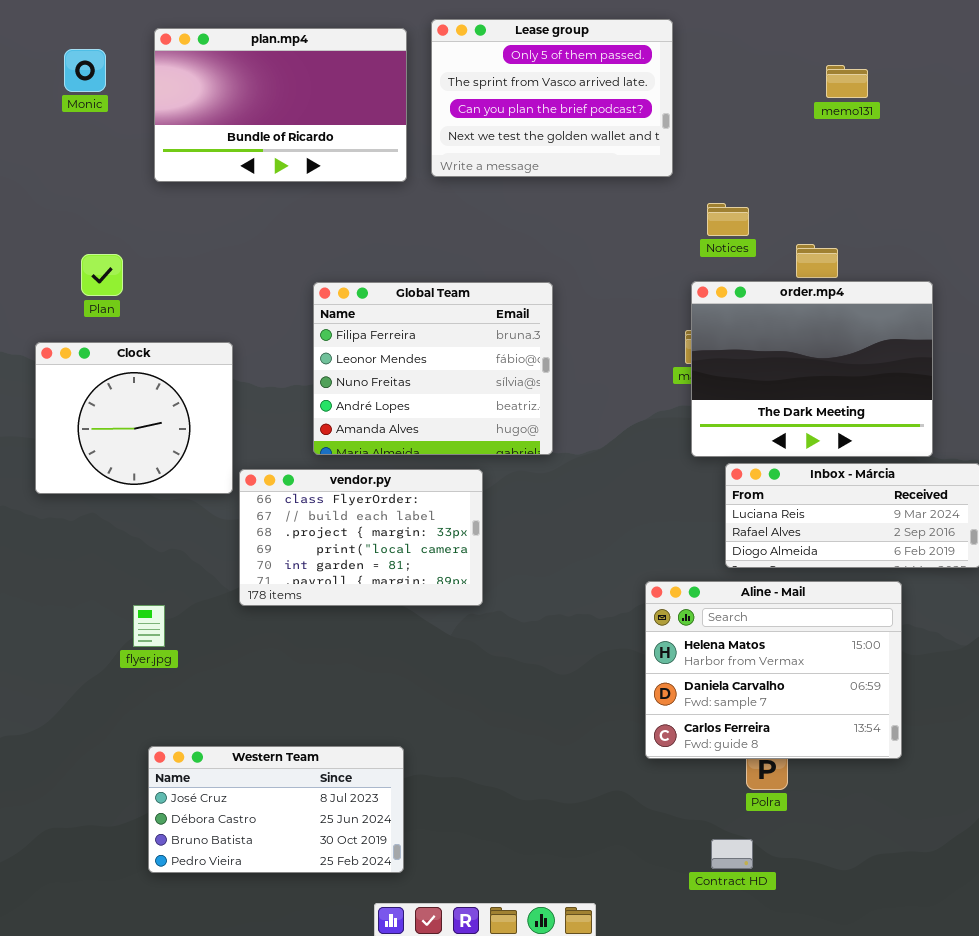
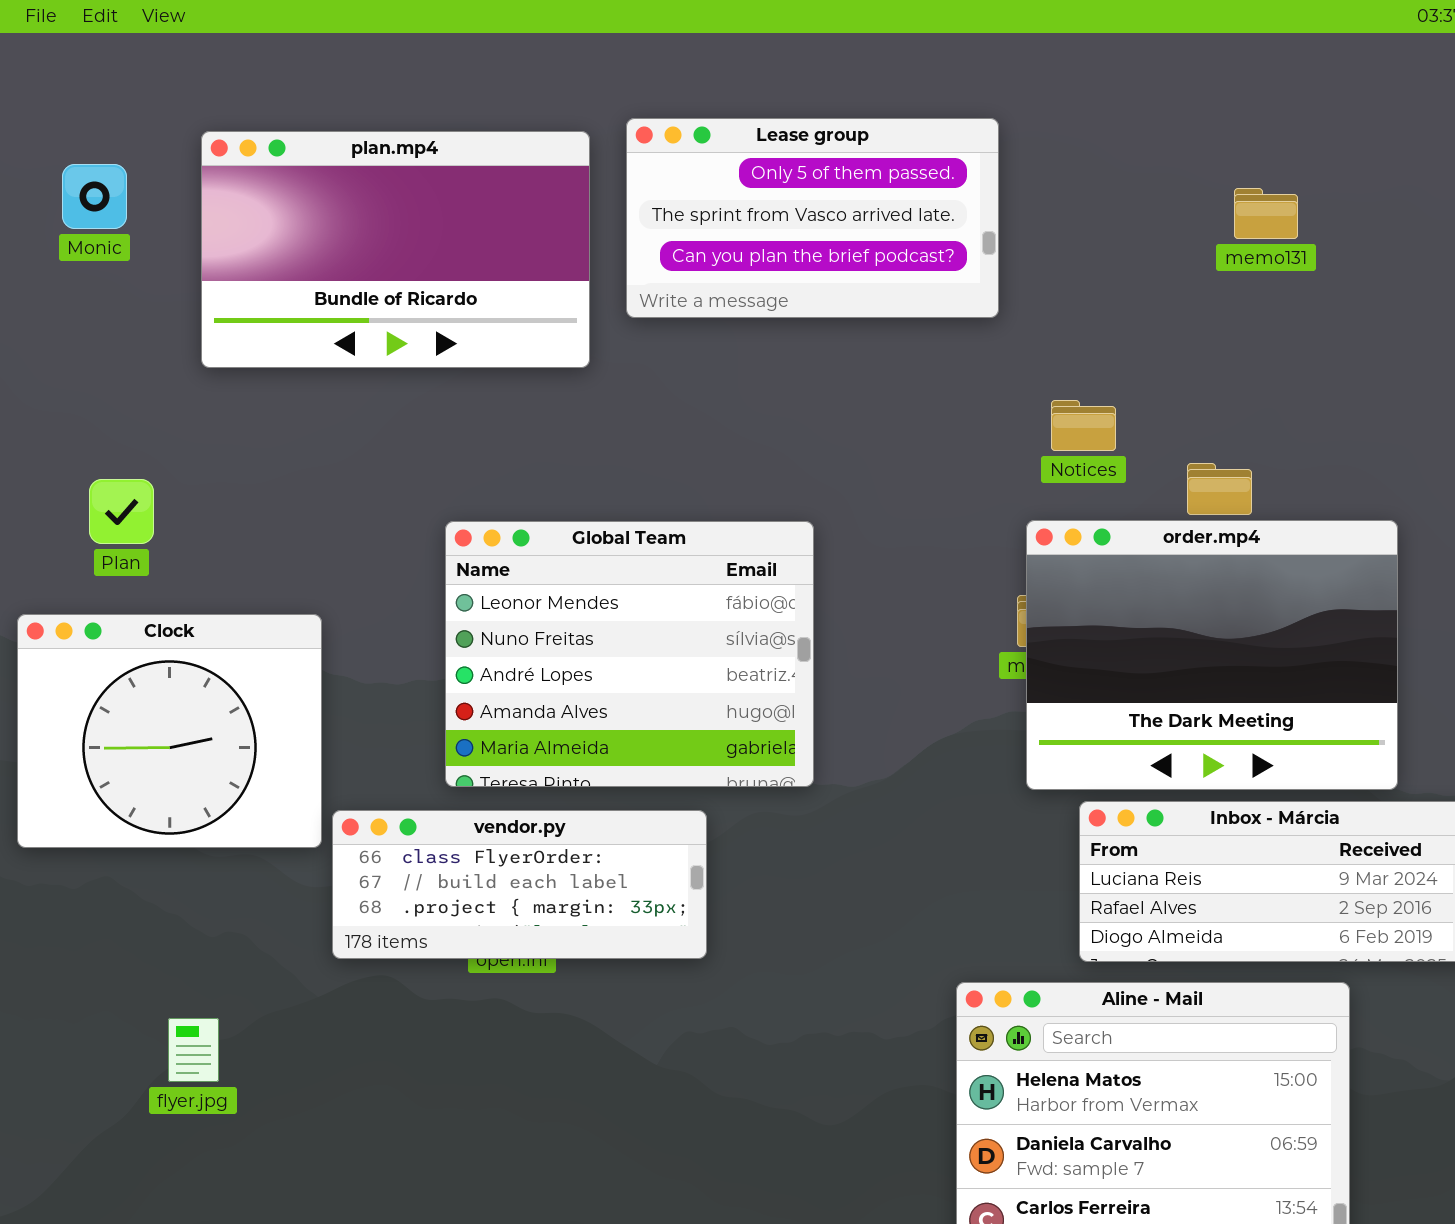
Lease group: [431,19,673,177] -> [626,118,999,318], resized
Global Team: [313,282,553,455] -> [445,521,814,787], scrolled down 1 row
vendor.py: [239,469,483,606] -> [332,810,707,959], resized

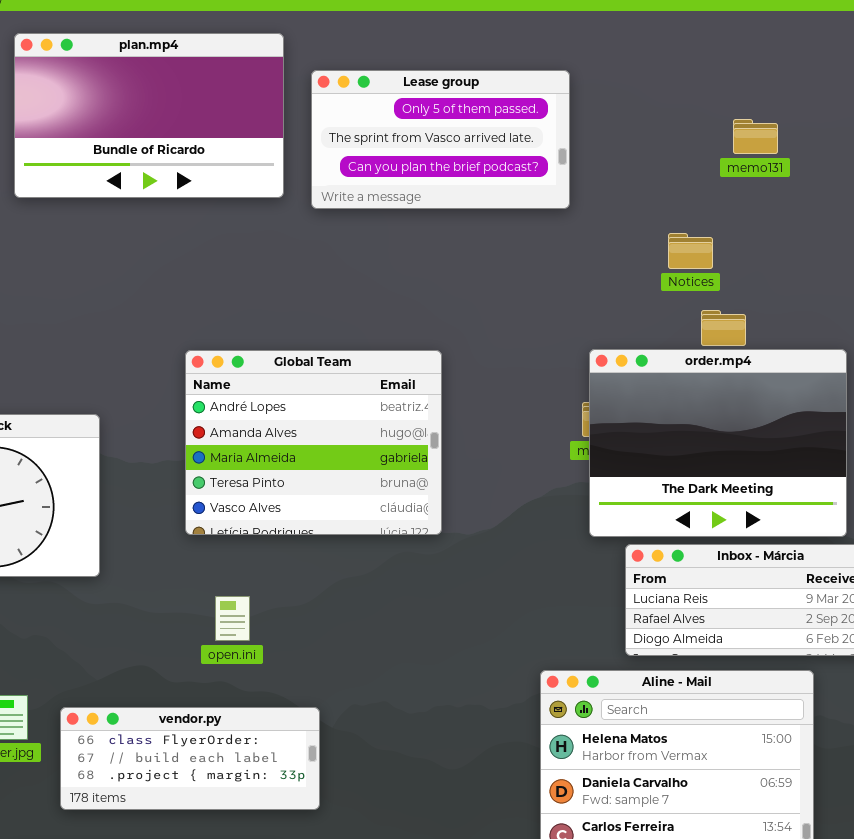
plan.mp4: [201,131,590,368] -> [14,33,284,198], moved
Notices: [1051,400,1116,451] -> [668,233,713,269], moved
Global Team: [445,521,814,787] -> [185,350,442,535], scrolled down 2 rows
vendor.py: [332,810,707,959] -> [60,707,320,810], moved

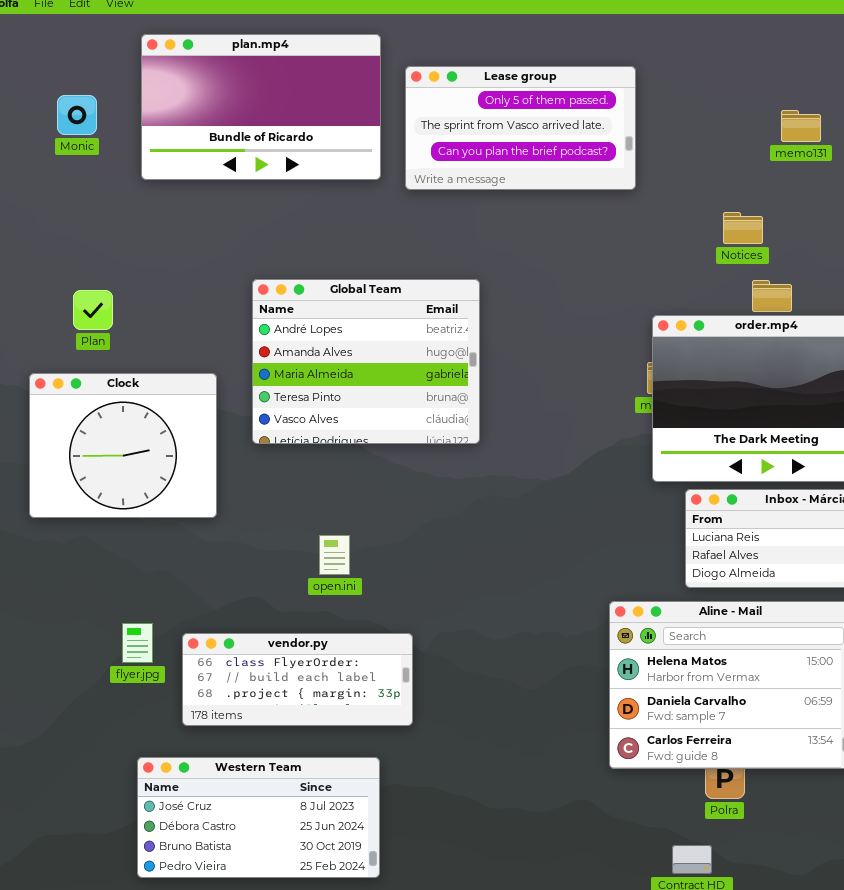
Global Team: [185,350,442,535] -> [252,279,480,444], moved

